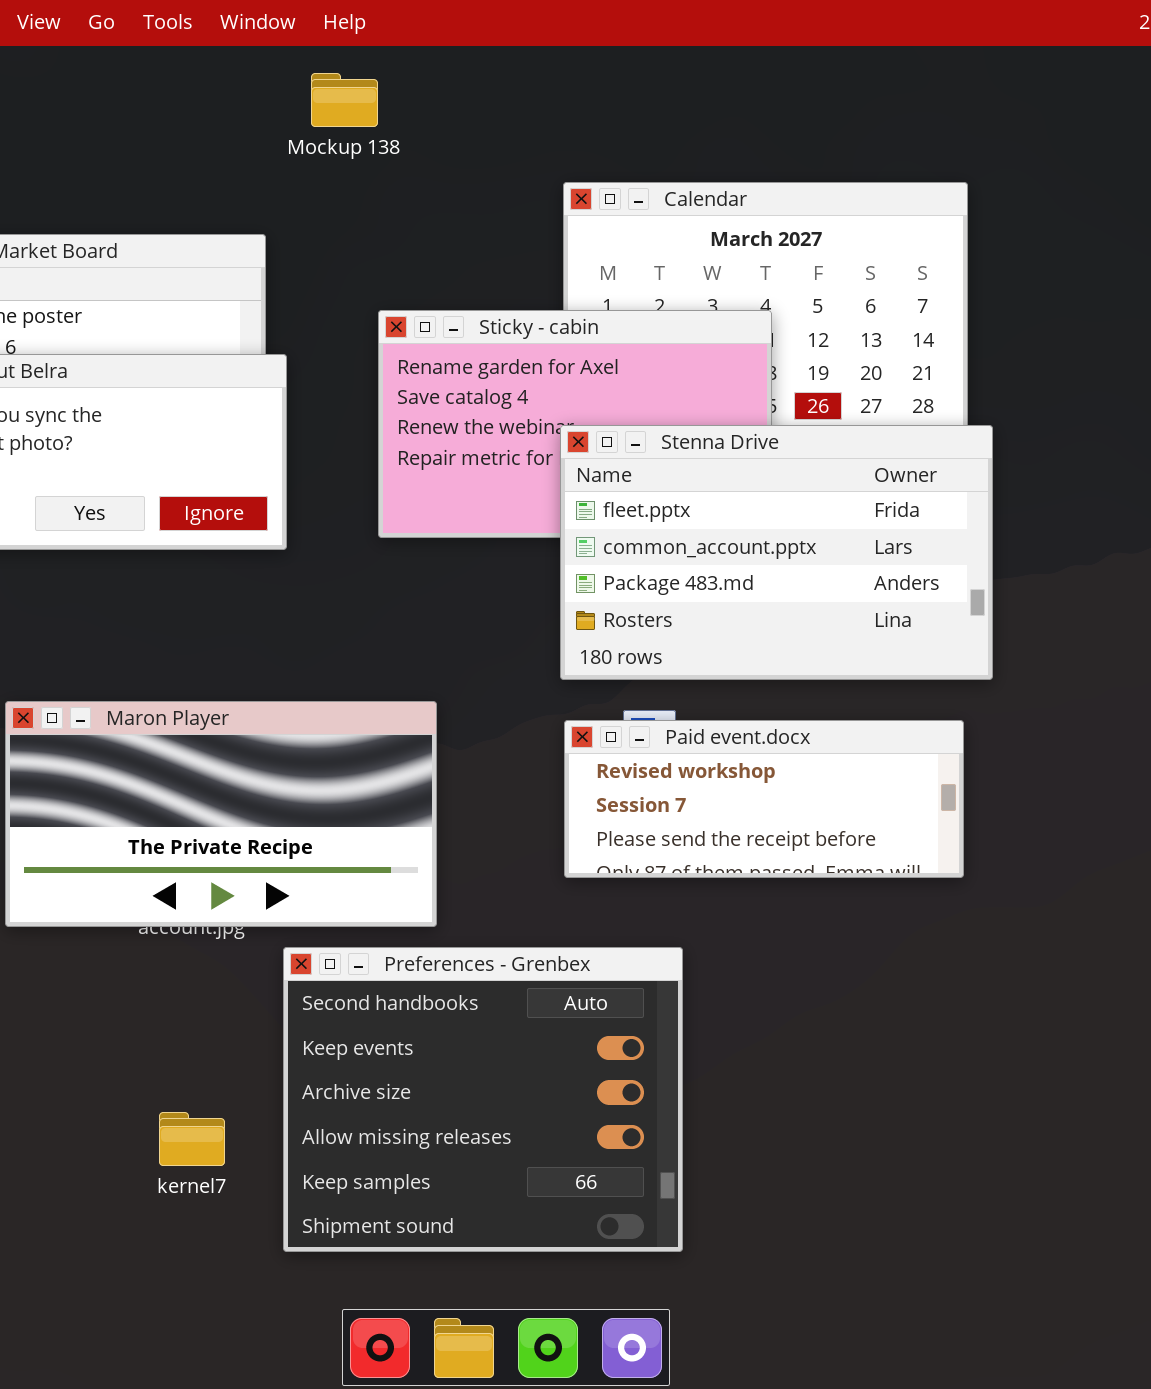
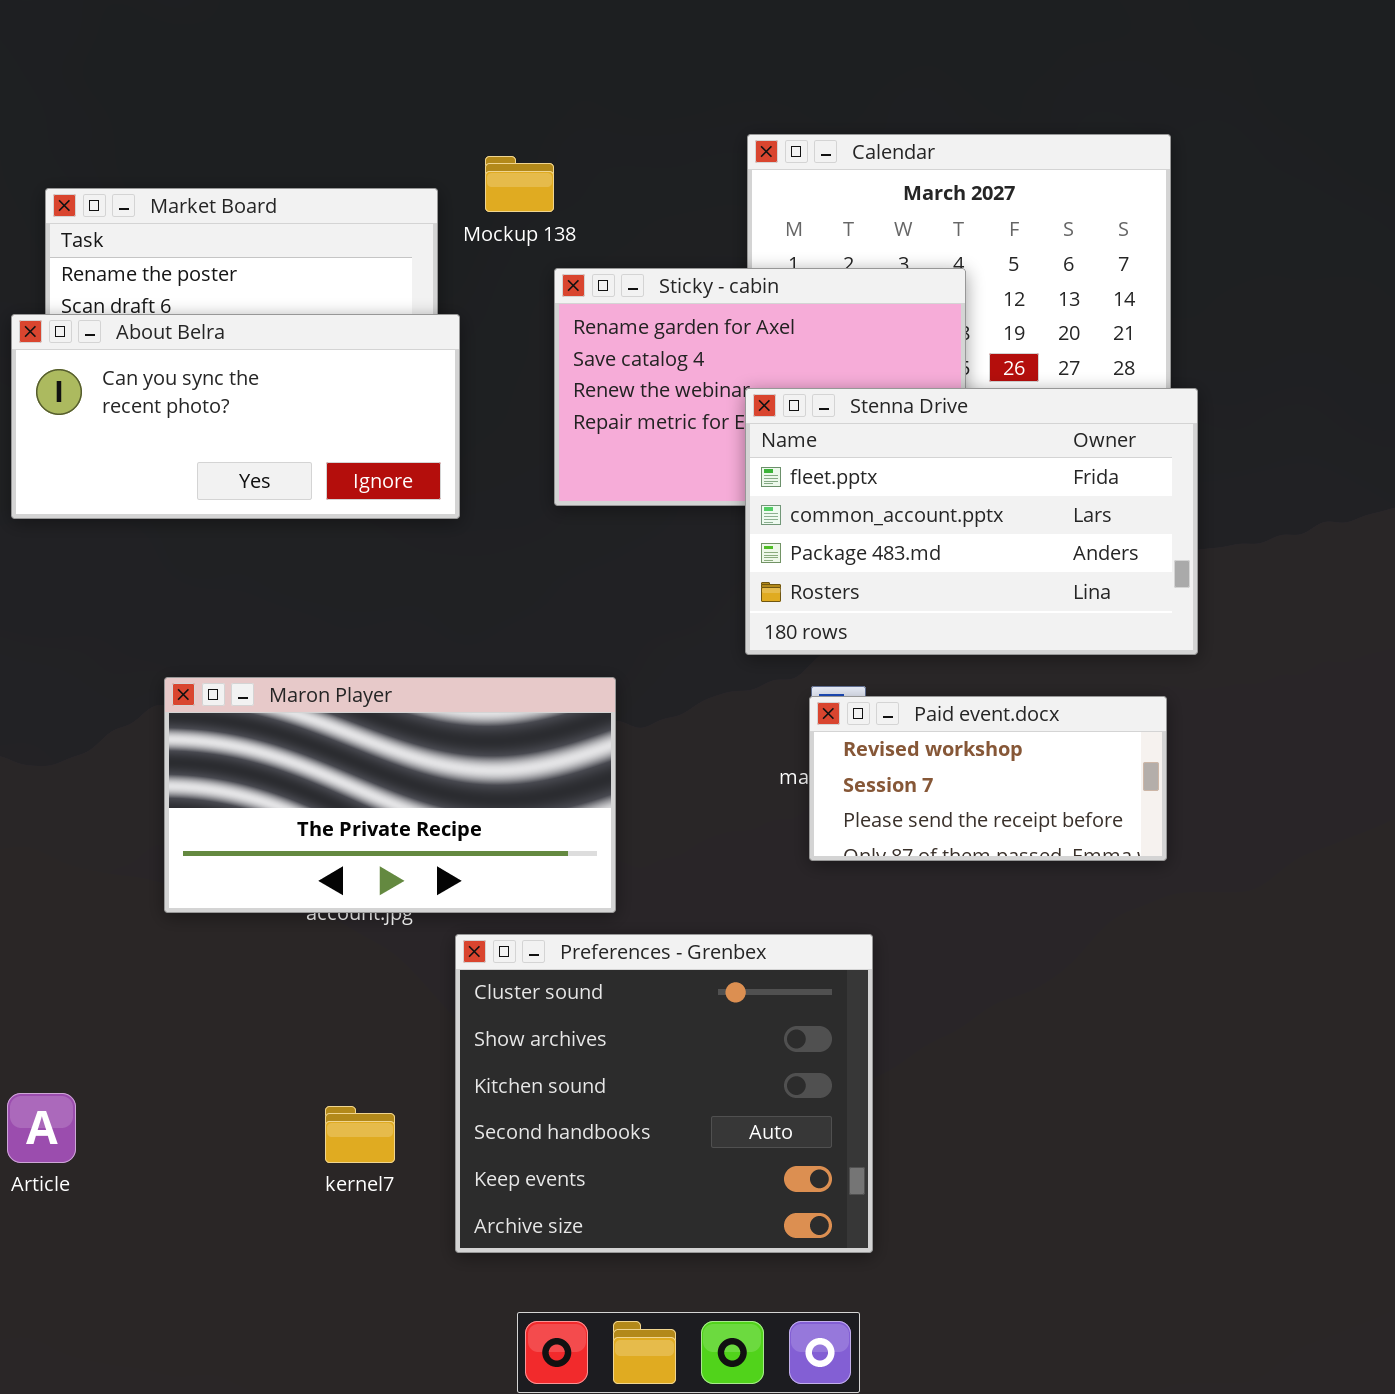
Mockup 138: [311,73,378,127] -> [485,156,554,212], moved
Paid event.docx: [564,720,964,878] -> [809,696,1167,861], resized
Preferences - Grenbex: [283,947,683,1252] -> [455,934,873,1253], scrolled up 3 rows

